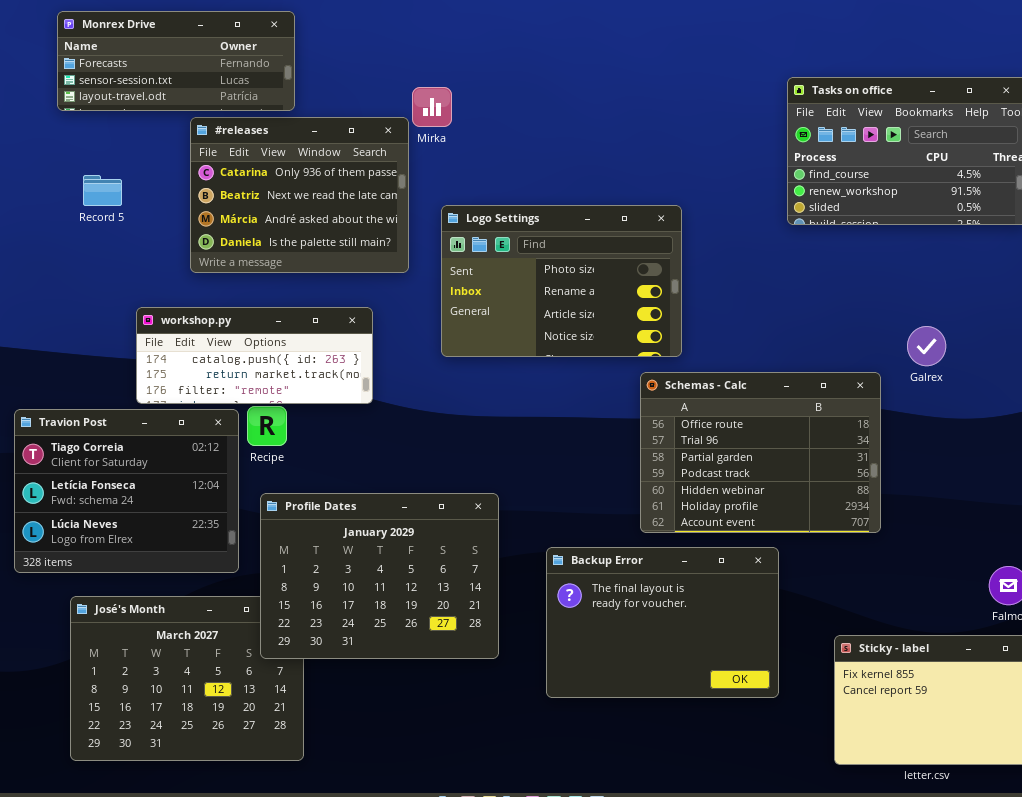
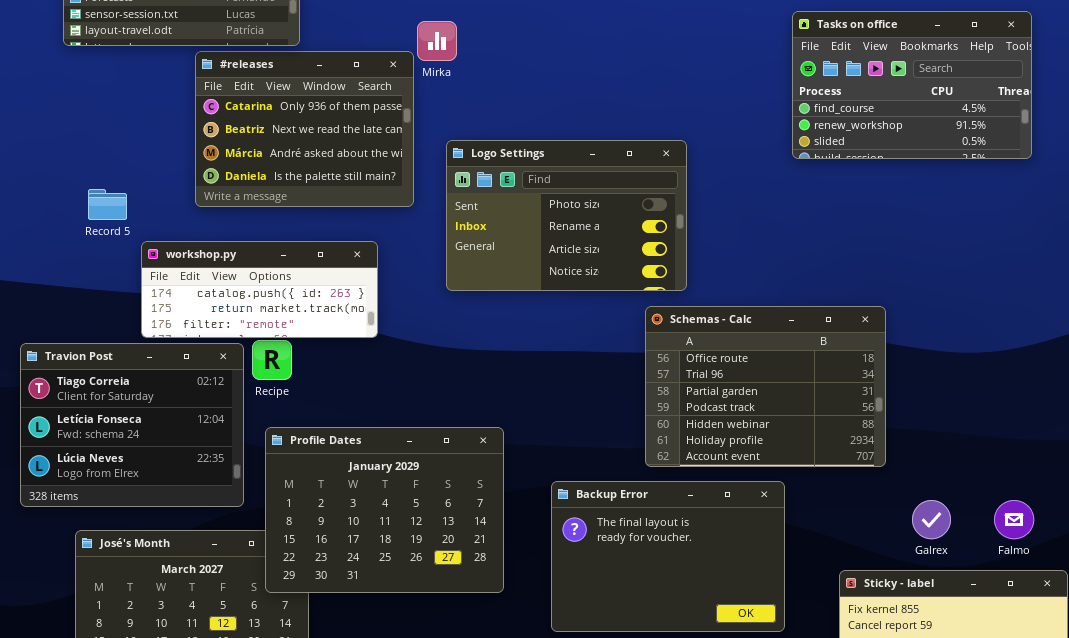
Record 5: [83,175,122,206] -> [88,189,127,220], moved
Galrex: [907,326,946,366] -> [912,500,951,539], moved

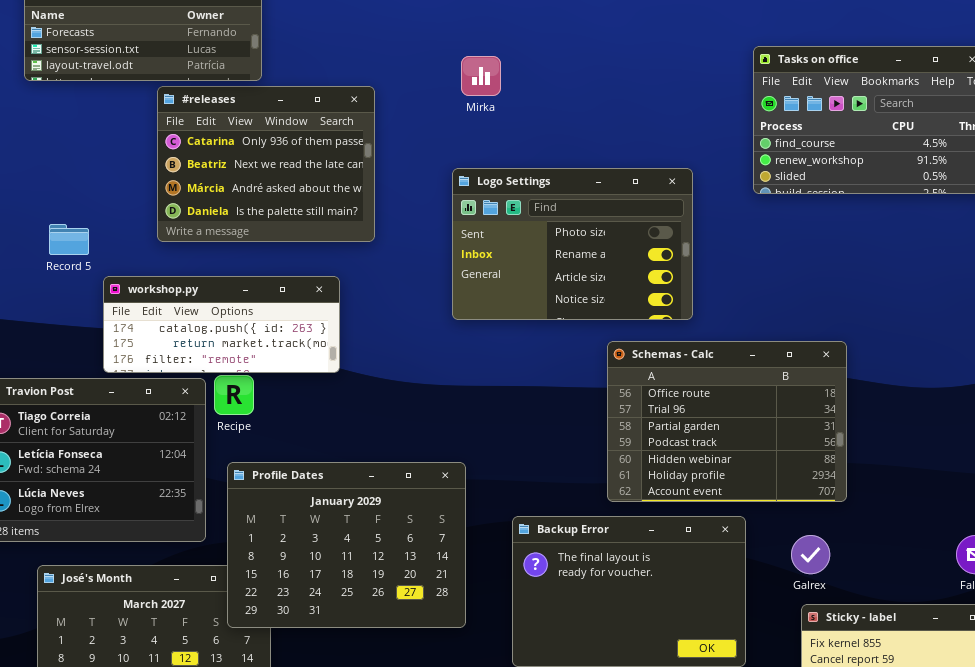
Mirka: [417,21,457,61] -> [461,56,501,96], moved
Logo Settings: [446,140,687,291] -> [452,168,693,320], moved
Galrex: [912,500,951,539] -> [791,535,830,574], moved

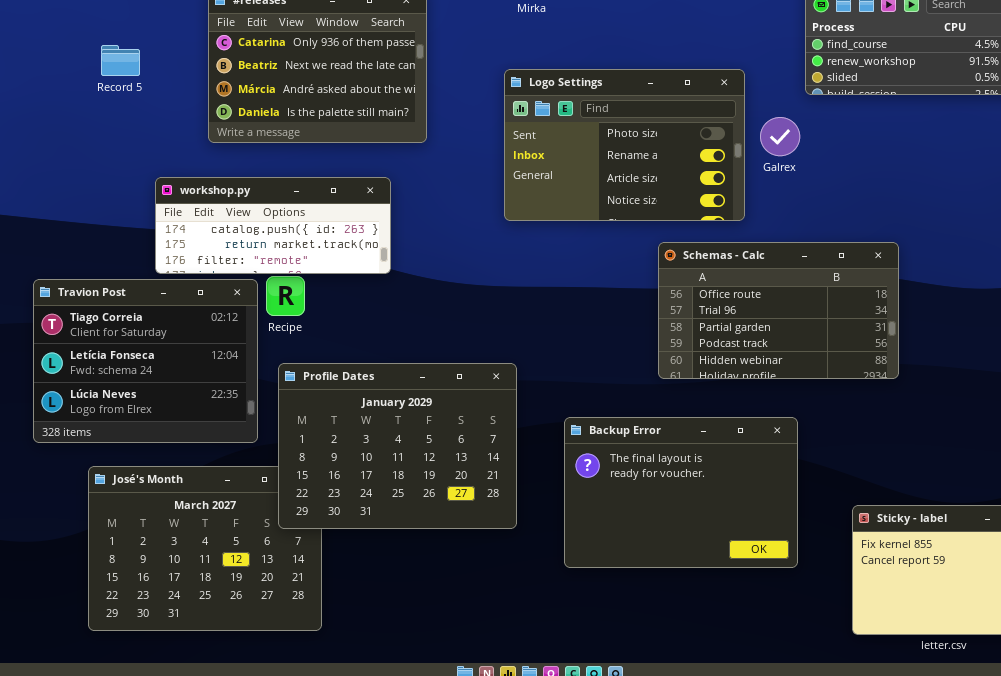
Record 5: [49,224,89,255] -> [101,45,140,76], moved
Schemas - Calc: [607,341,847,502] -> [658,242,899,379], resized
Galrex: [791,535,830,574] -> [760,117,800,156], moved

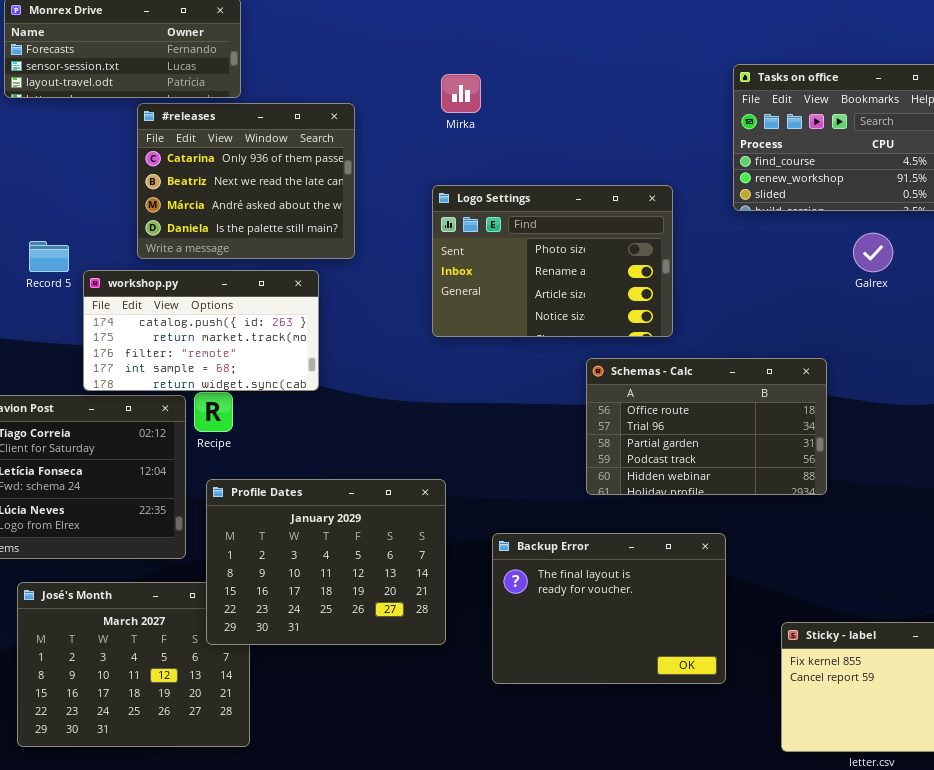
Record 5: [101,45,140,76] -> [29,241,69,272], moved
Galrex: [760,117,800,156] -> [853,233,893,272], moved
workshop.py: [155,177,391,274] -> [83,270,319,391], resized

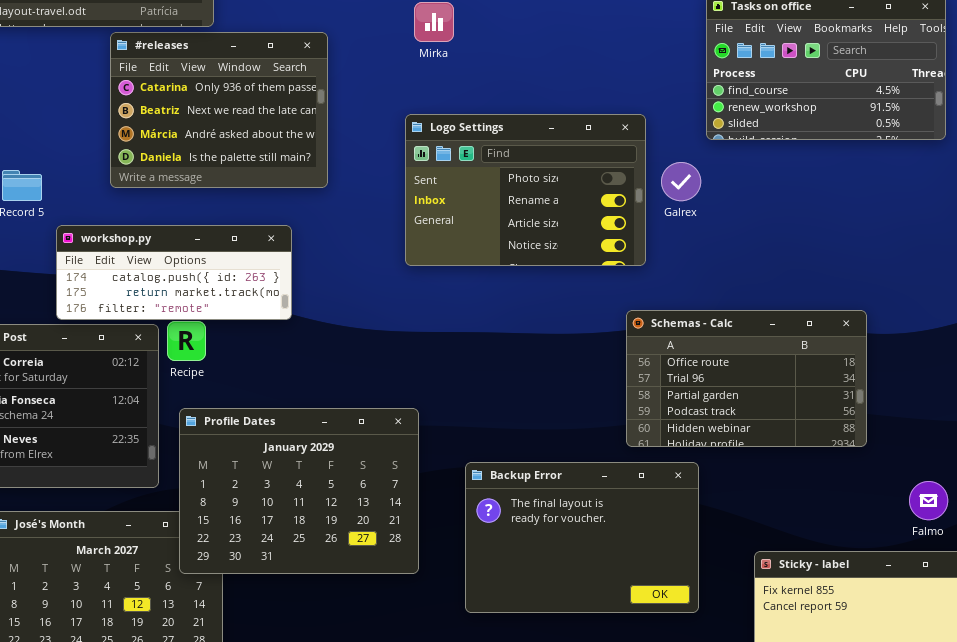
Galrex: [853,233,893,272] -> [661,162,701,201], moved
workshop.py: [83,270,319,391] -> [56,225,292,320], resized
Schemas - Calc: [586,358,827,495] -> [626,310,867,447], moved

